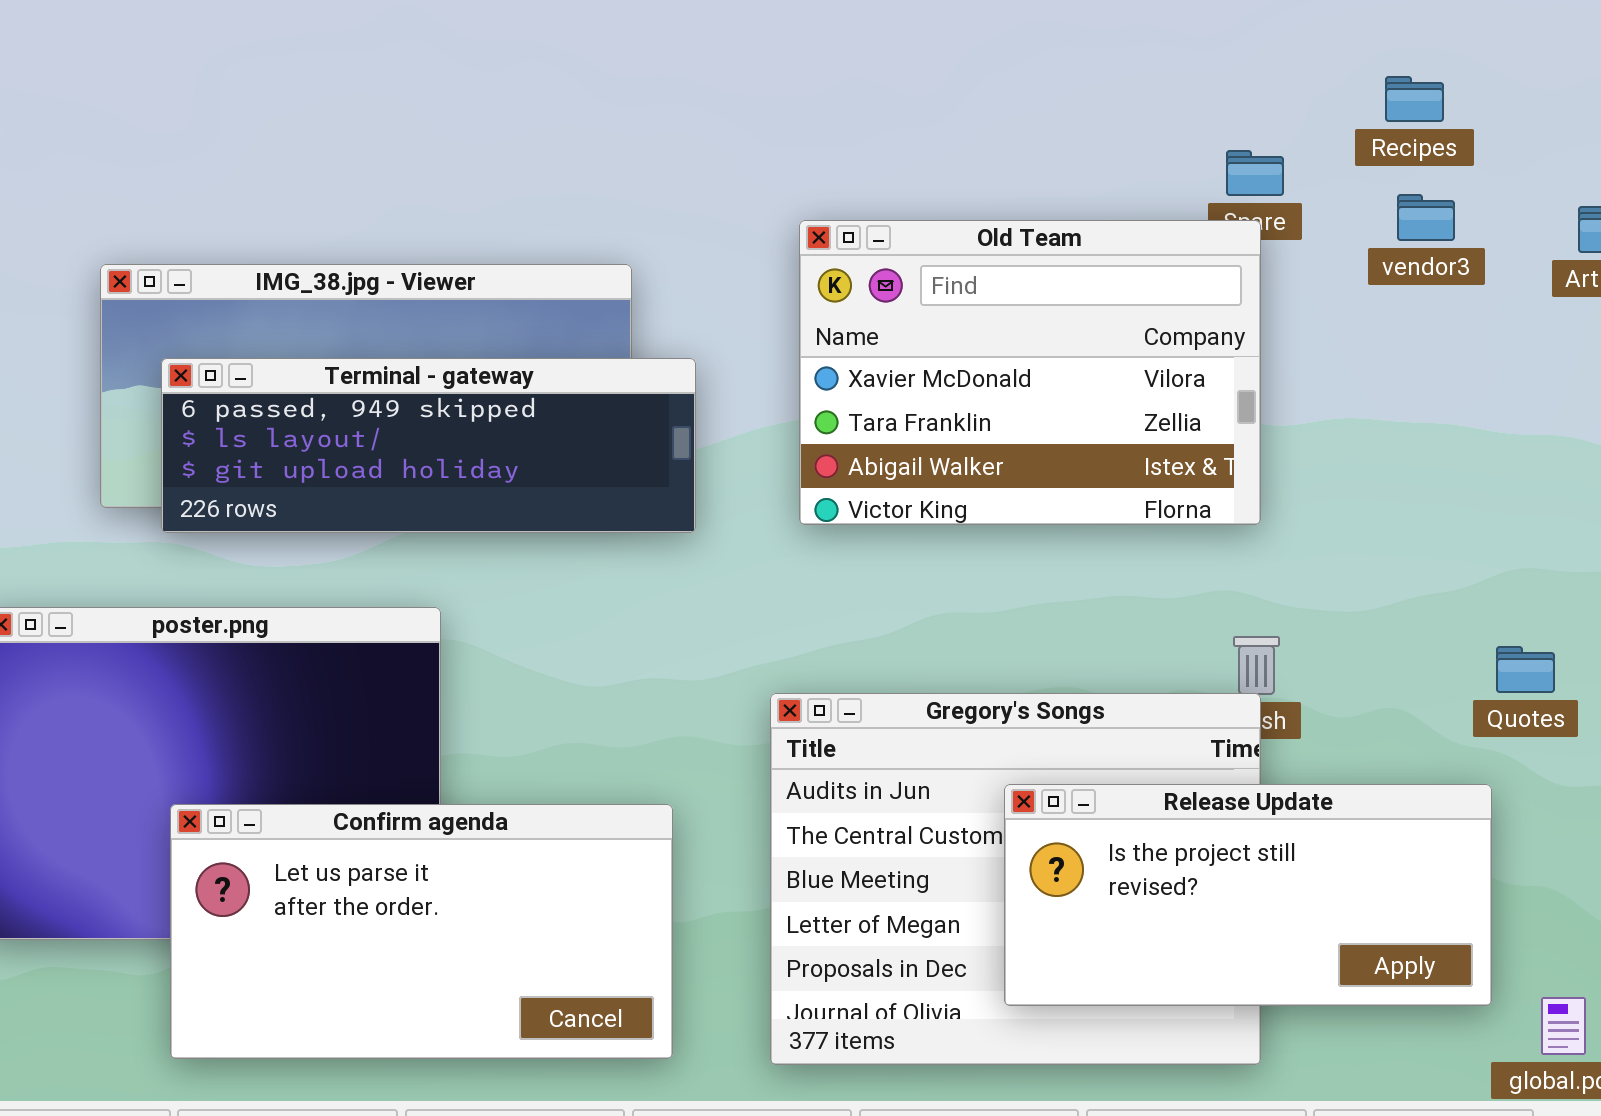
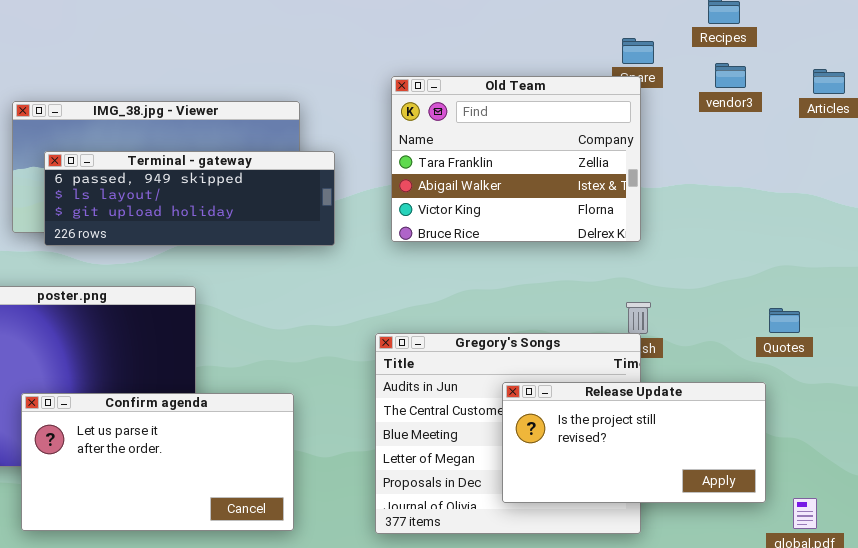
Old Team: [799,220,1261,525] -> [391,76,641,242], scrolled down 1 row
Confirm agenda: [170,804,673,1059] -> [21,393,294,531], moved

